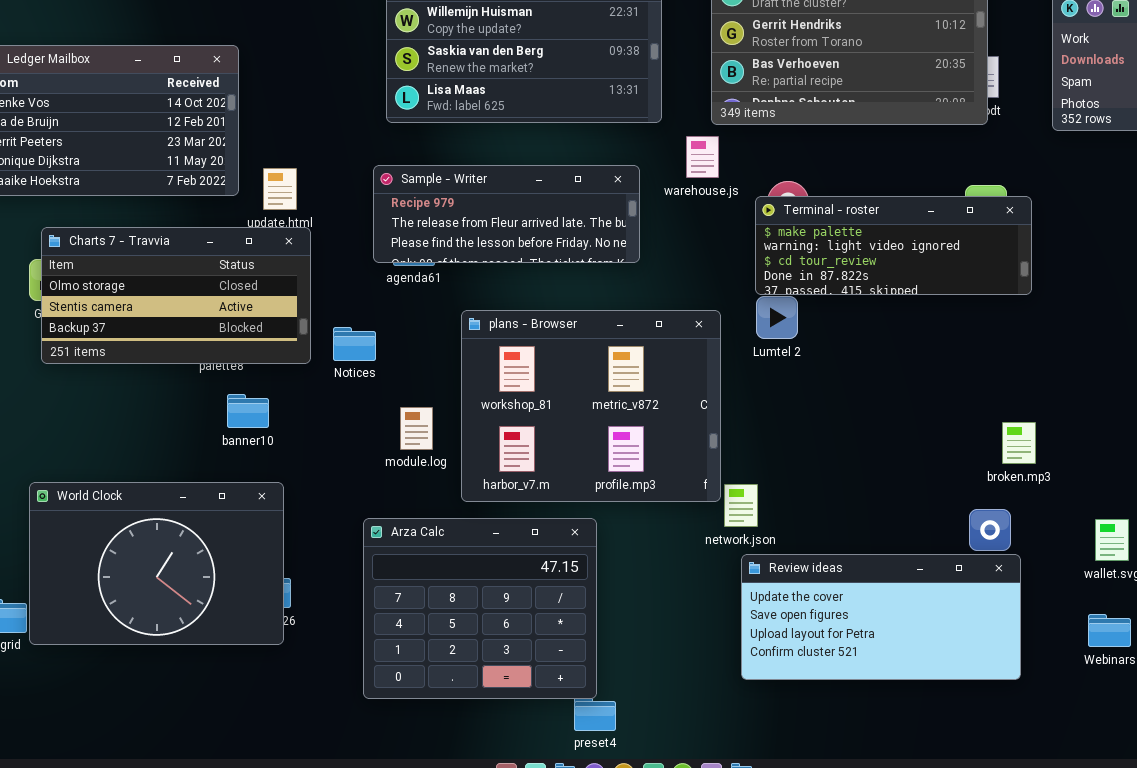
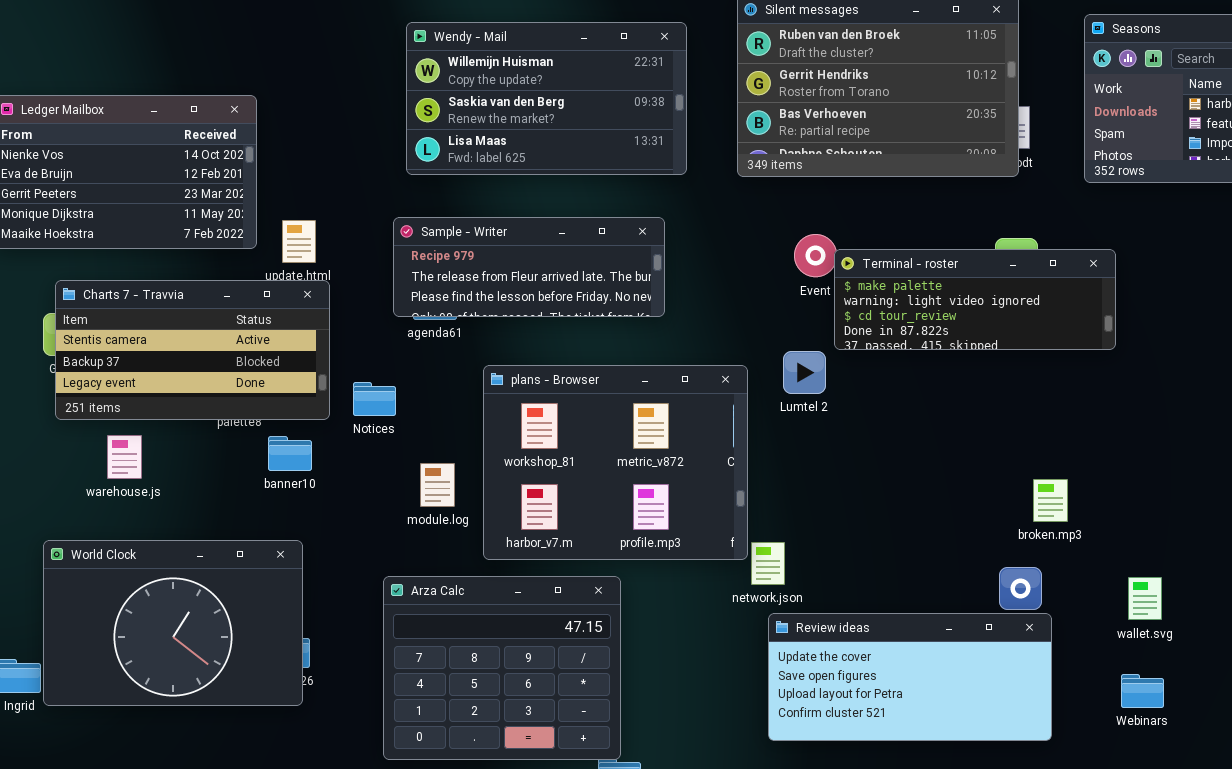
warehouse.js: [686,136,719,178] -> [107,435,142,479], moved
Terminal - roster: [755,196,1032,295] -> [834,249,1116,350], moved
Charts 7 - Travvia: [41,227,311,364] -> [55,280,330,420], scrolled down 1 row
banner10: [227,394,269,428] -> [268,436,312,471], moved

